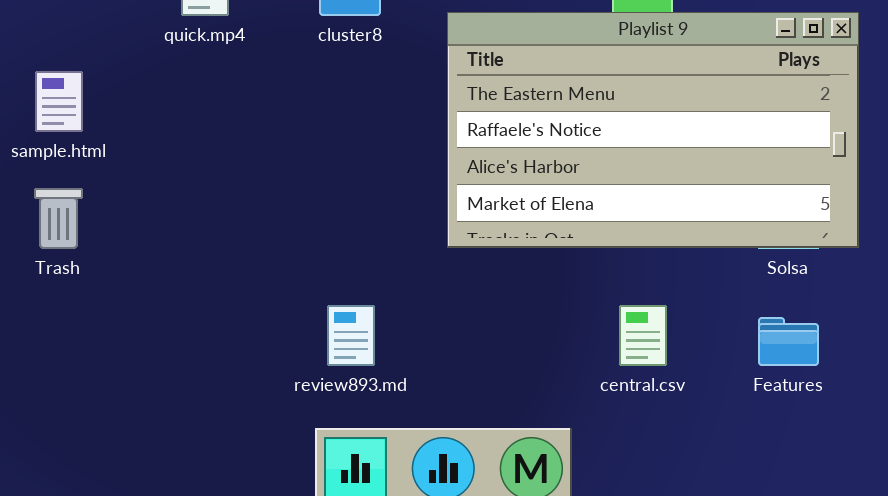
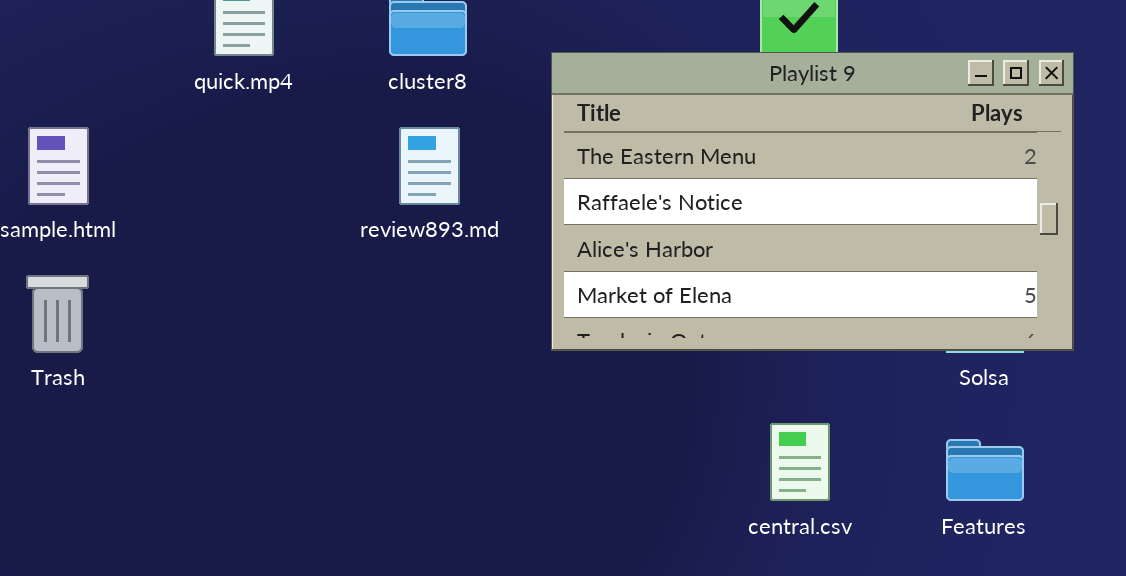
review893.md: [327,305,375,366] -> [399,127,460,205], moved

